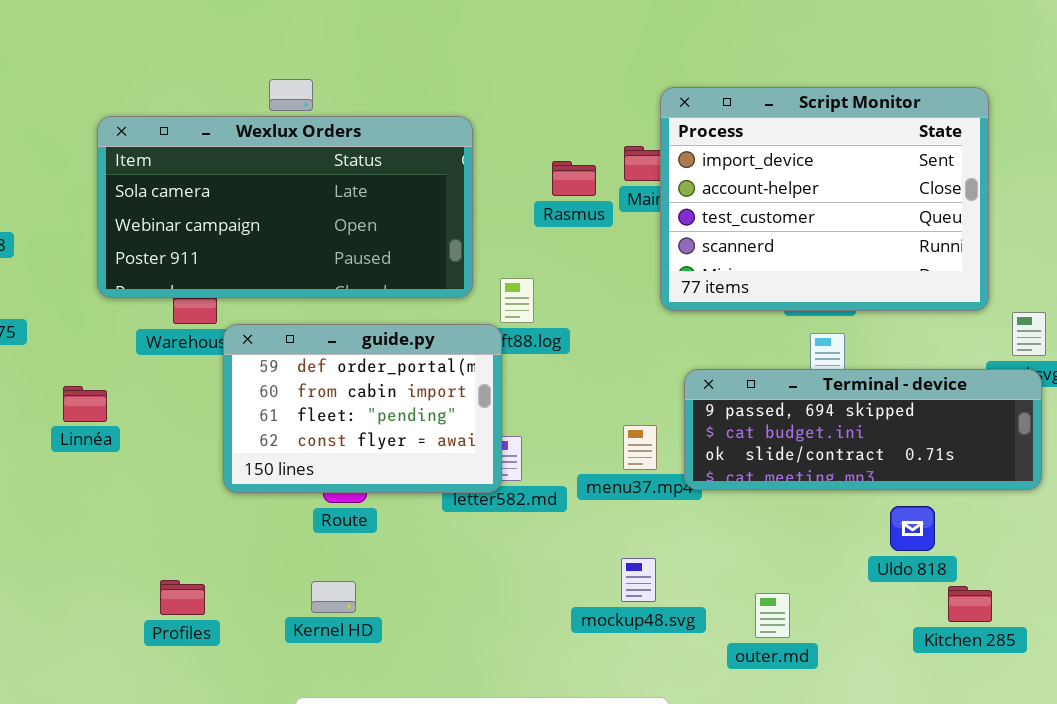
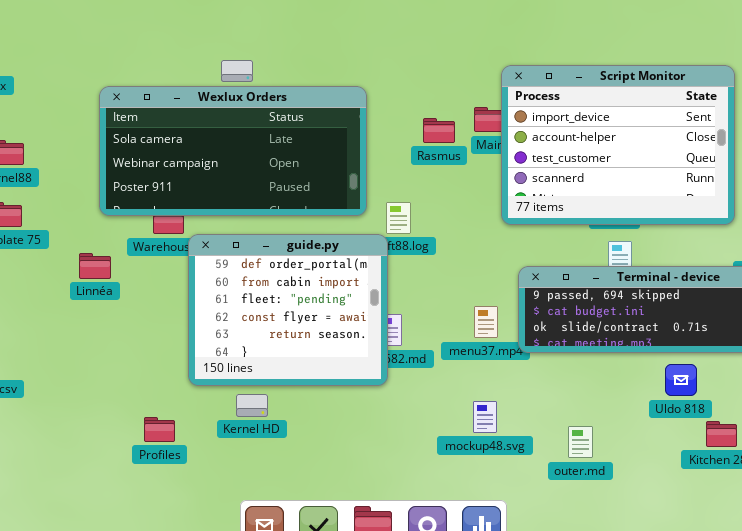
guide.py: [223,324,502,493] -> [188,234,388,386], resized
Linnéa: [63,386,107,422] -> [79,253,111,279], moved
Kernel HD: [311,581,356,613] -> [236,394,268,417], moved

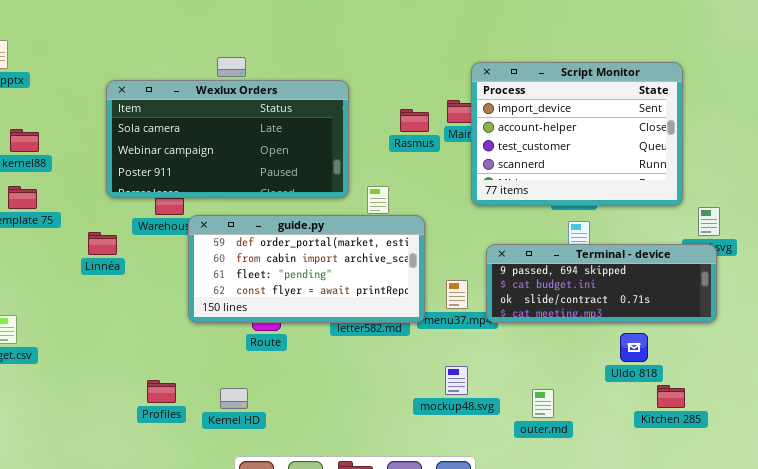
guide.py: [188,234,388,386] -> [188,215,425,323], resized
Kernel HD: [236,394,268,417] -> [220,388,248,409], moved

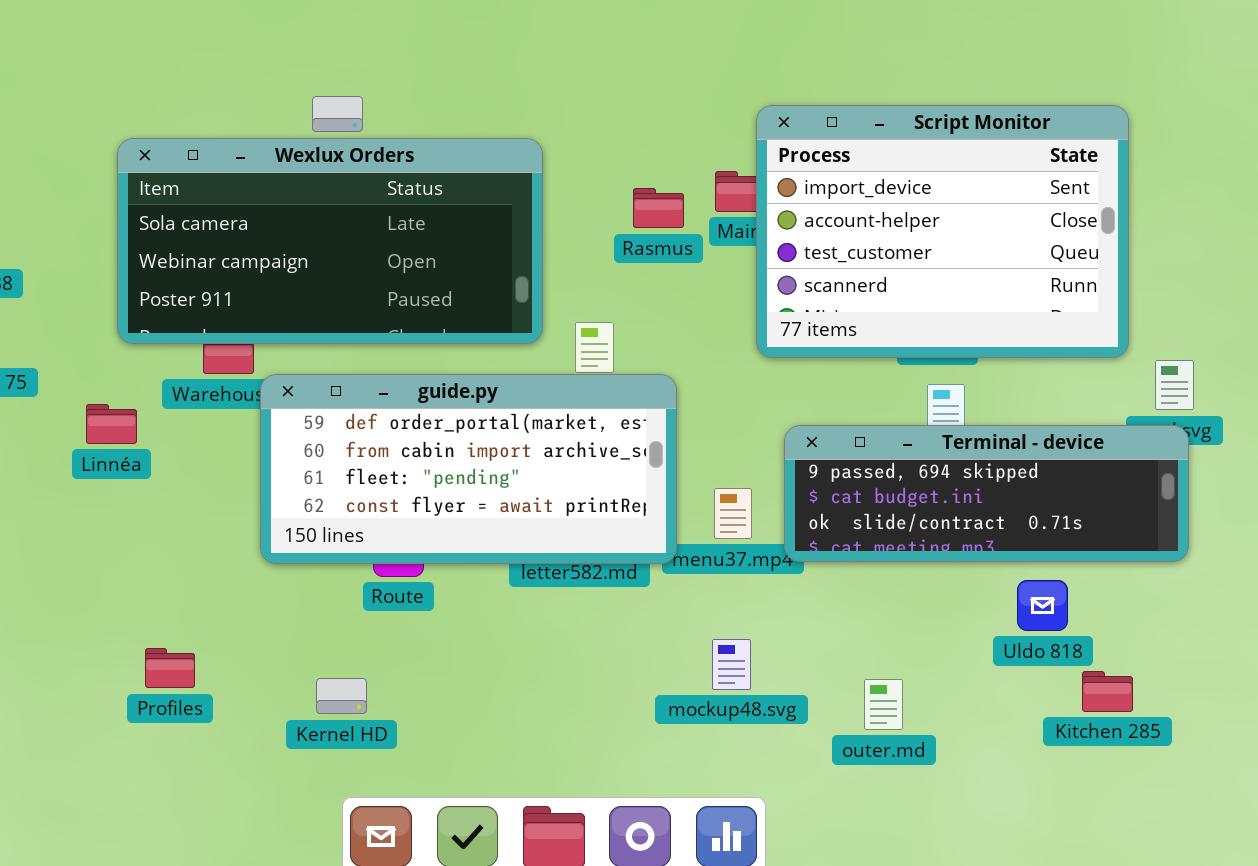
Profiles: [147,380,176,403] -> [145,648,195,688], moved

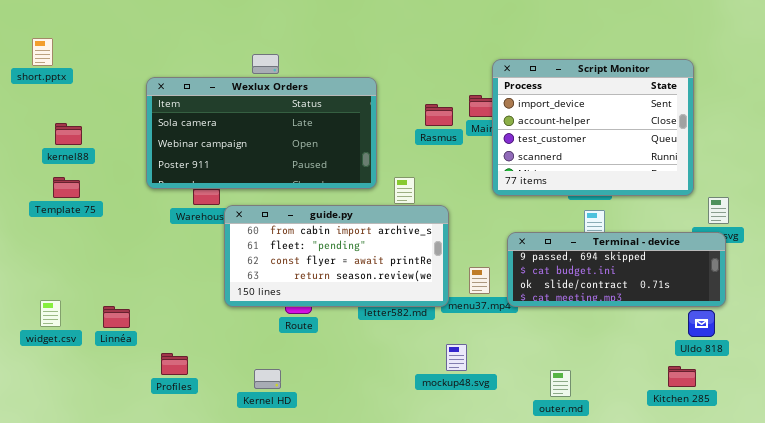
guide.py: [260,374,677,564] -> [224,205,449,307], scrolled down 1 row
Linnéa: [86,404,137,444] -> [103,306,130,328], moved
Uldo 818: [1017,580,1068,631] -> [688,310,715,337], moved
mockup48.svg: [712,639,751,690] -> [446,344,467,371], moved

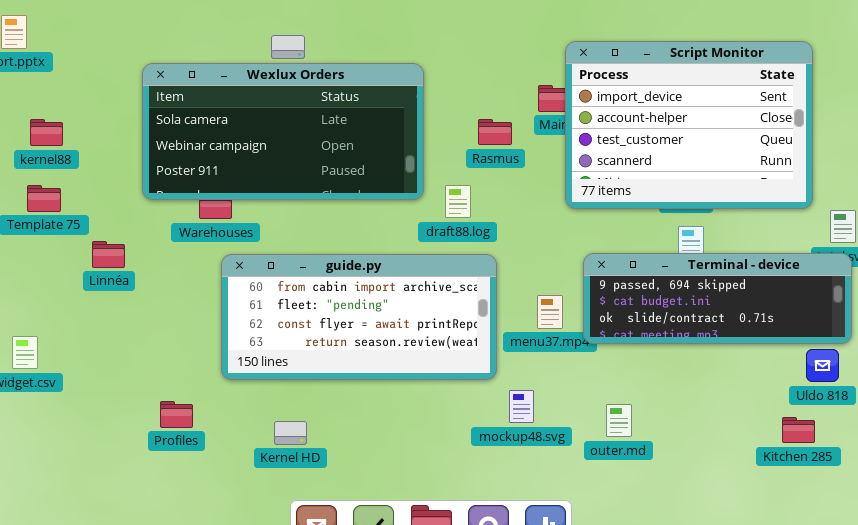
Rasmus: [425,104,453,126] -> [478,119,512,145], moved
guide.py: [224,205,449,307] -> [221,254,497,380], moved
Linnéa: [103,306,130,328] -> [92,241,125,268], moved
outer.md: [550,370,571,397] -> [606,404,632,437], moved

